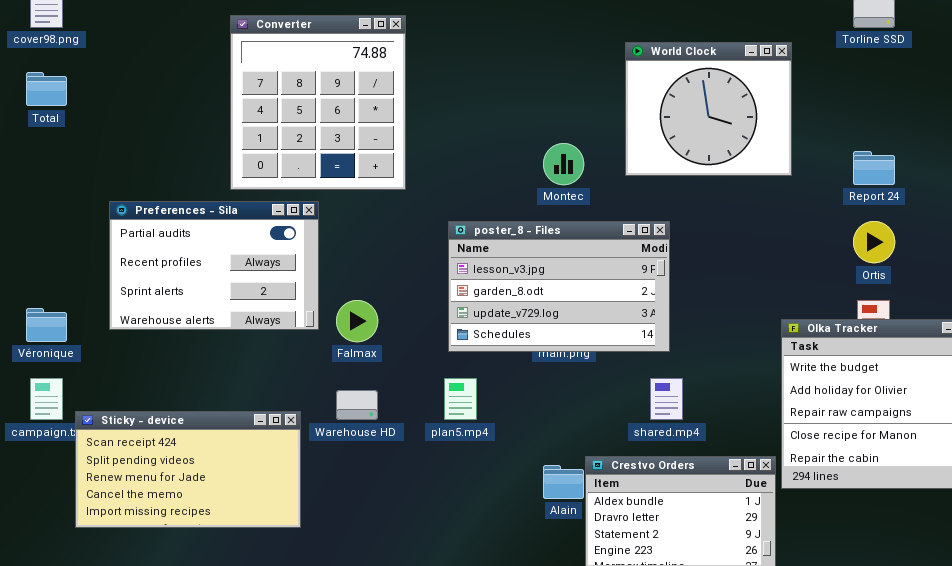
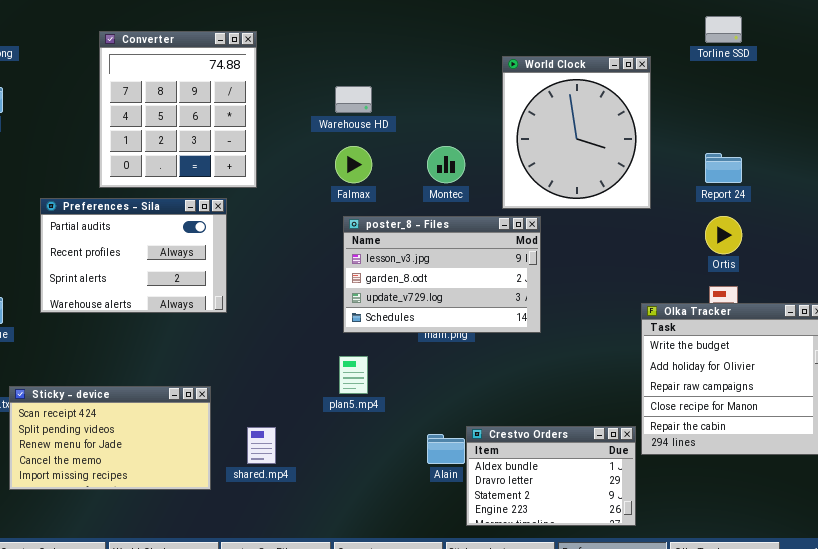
Converter: [230,15,406,190] -> [99,31,257,188], moved
World Clock: [625,42,792,176] -> [502,56,651,209], resized
Falmax: [336,300,378,342] -> [335,146,372,183], moved
shared.mp4: [650,378,683,420] -> [247,427,276,464], moved
Warehouse HD: [336,390,378,420] -> [335,86,372,113], moved

